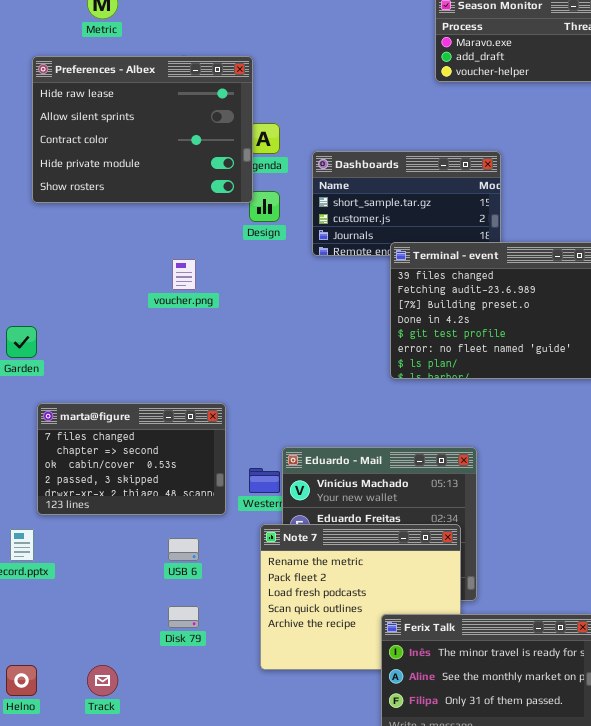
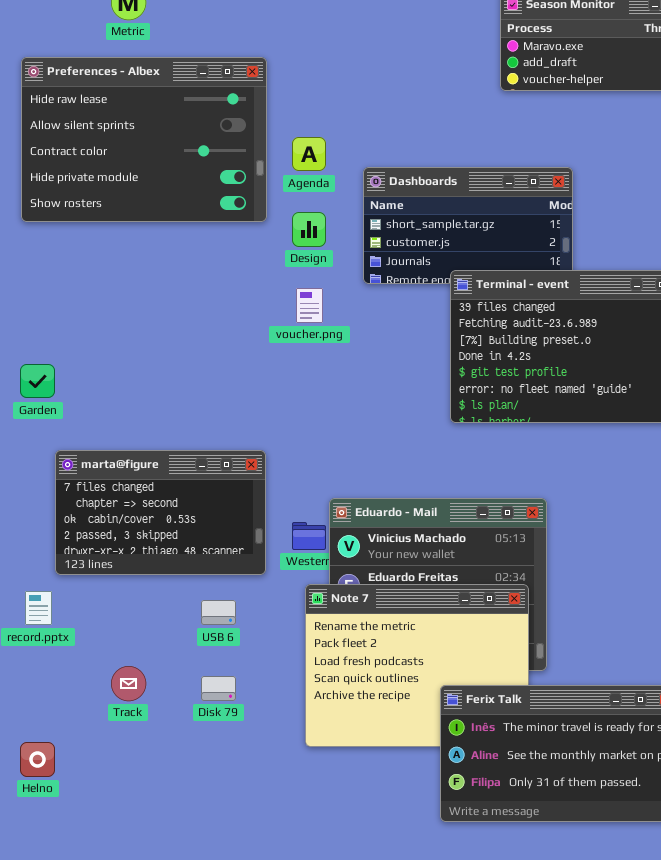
Preferences - Albex: [32,56,253,203] -> [21,57,267,222], moved
voucher.png: [172,259,196,290] -> [296,288,323,323], moved
Track: [87,665,118,696] -> [111,666,146,701], moved

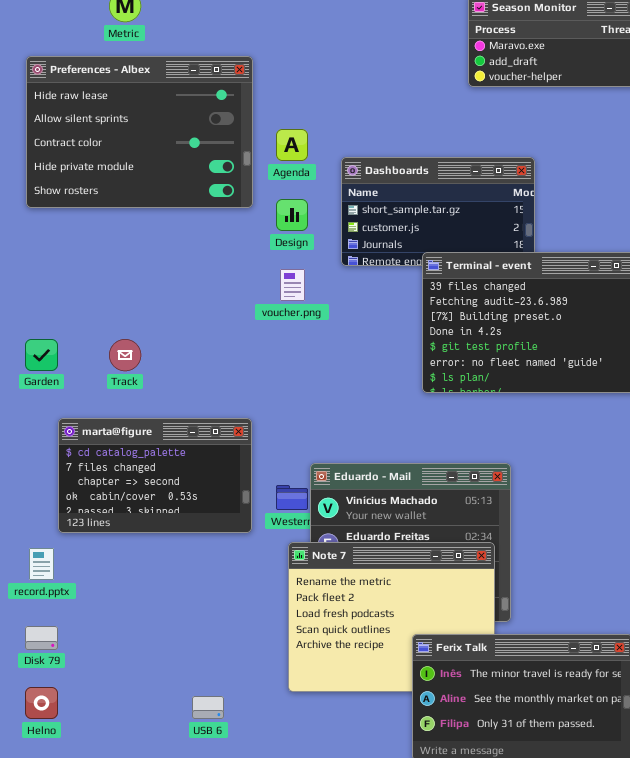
marta@figure: [55,450,266,575] -> [58,418,252,533], scrolled up 1 row
USB 6: [201,600,236,625] -> [192,696,224,719], moved
Track: [111,666,146,701] -> [109,339,141,371], moved
Disk 79: [201,676,236,701] -> [25,626,58,650], moved

